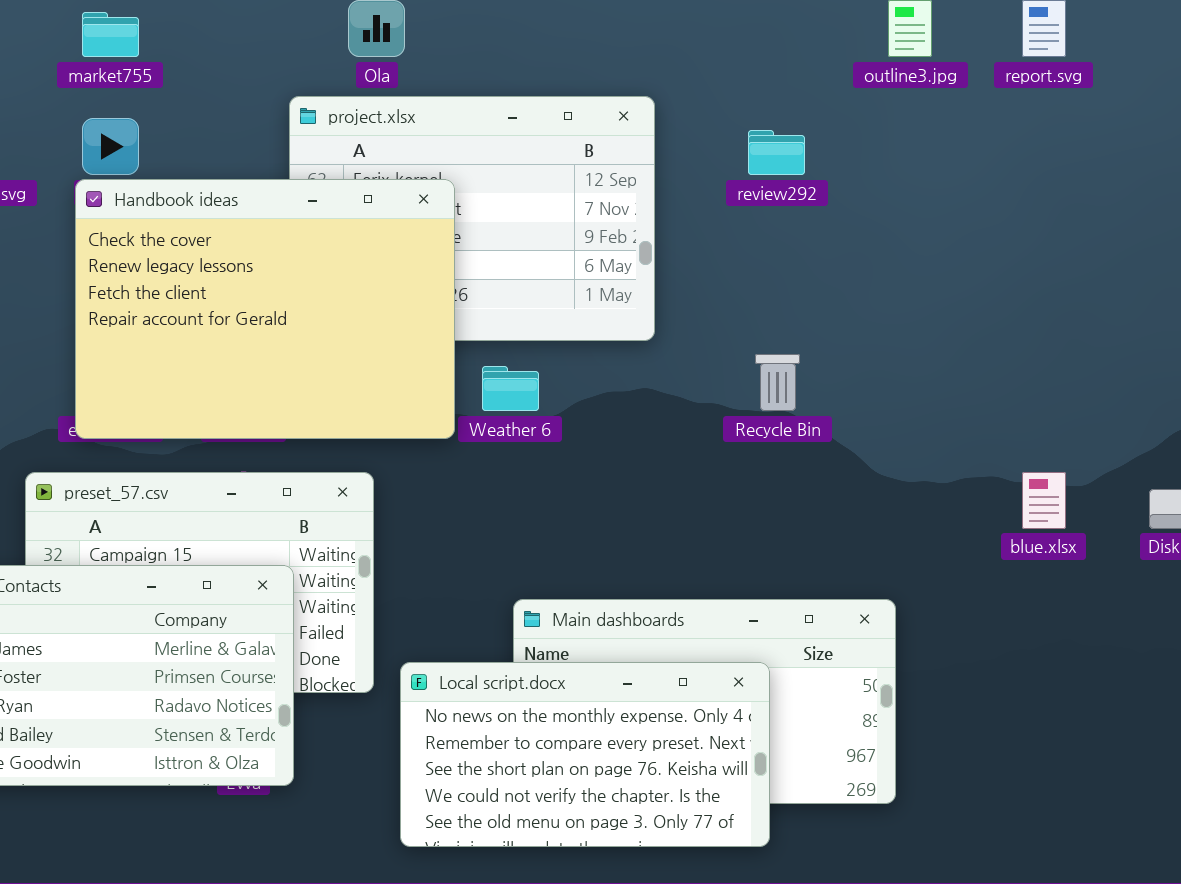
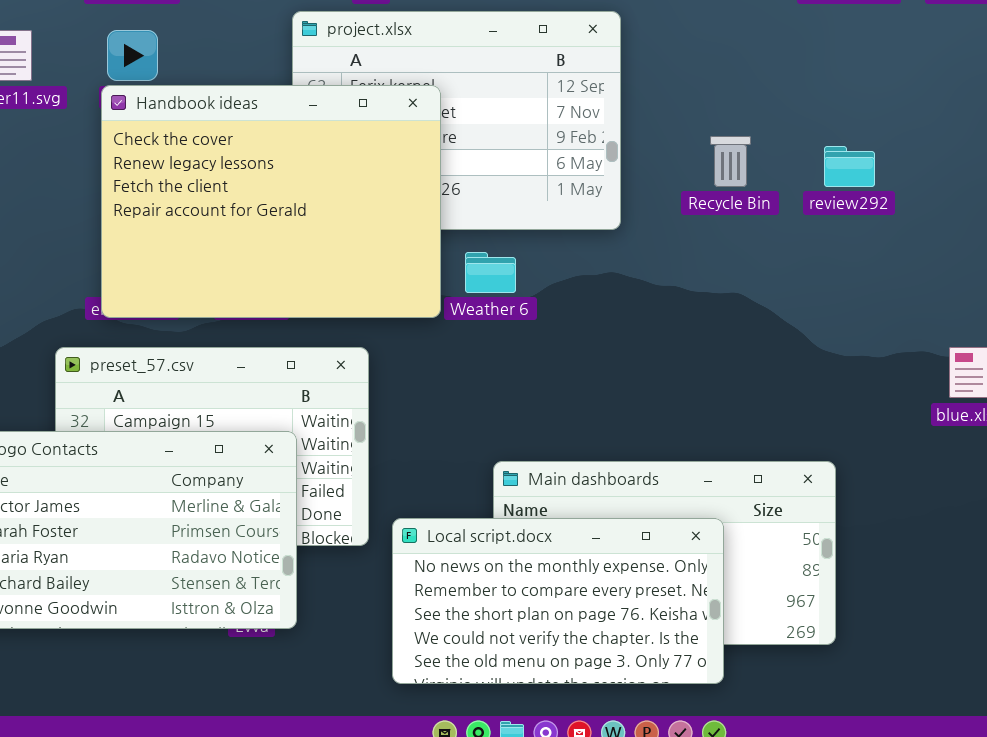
review292: [748,130,805,175] -> [824,146,875,187], moved
Recycle Bin: [755,354,800,411] -> [710,136,751,187], moved

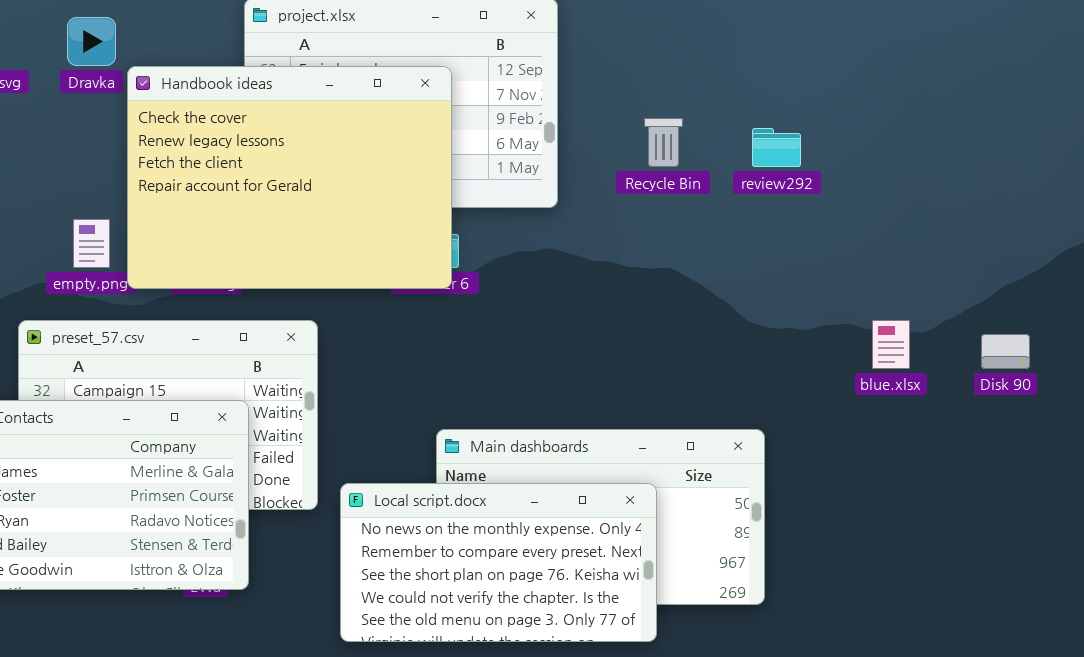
Handbook ideas: [101,85,441,318] -> [127,66,452,289], moved

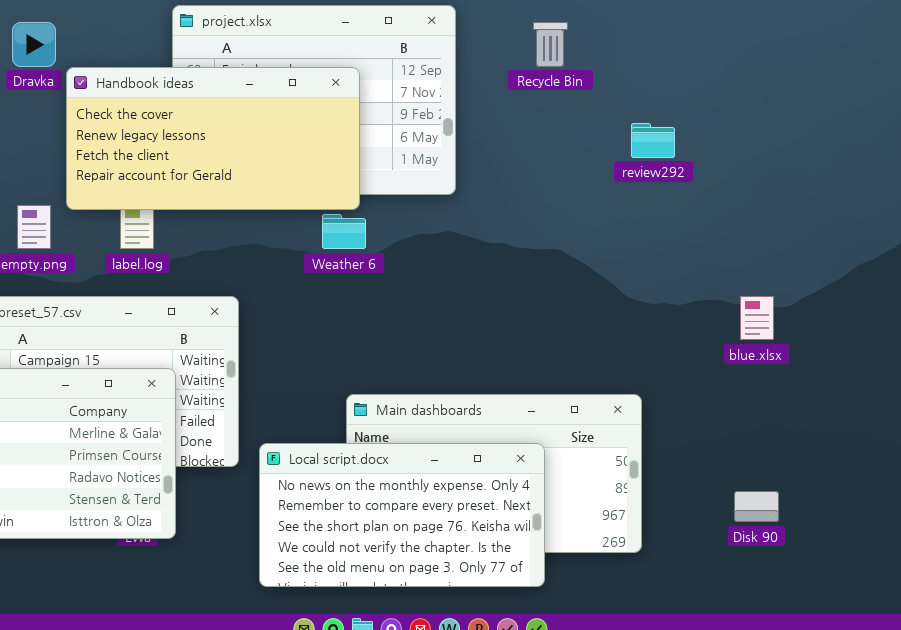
Handbook ideas: [127,66,452,289] -> [66,67,360,210], resized
Recycle Bin: [644,118,683,167] -> [533,22,568,67], moved
Disk 90: [981,334,1030,369] -> [734,491,779,522], moved

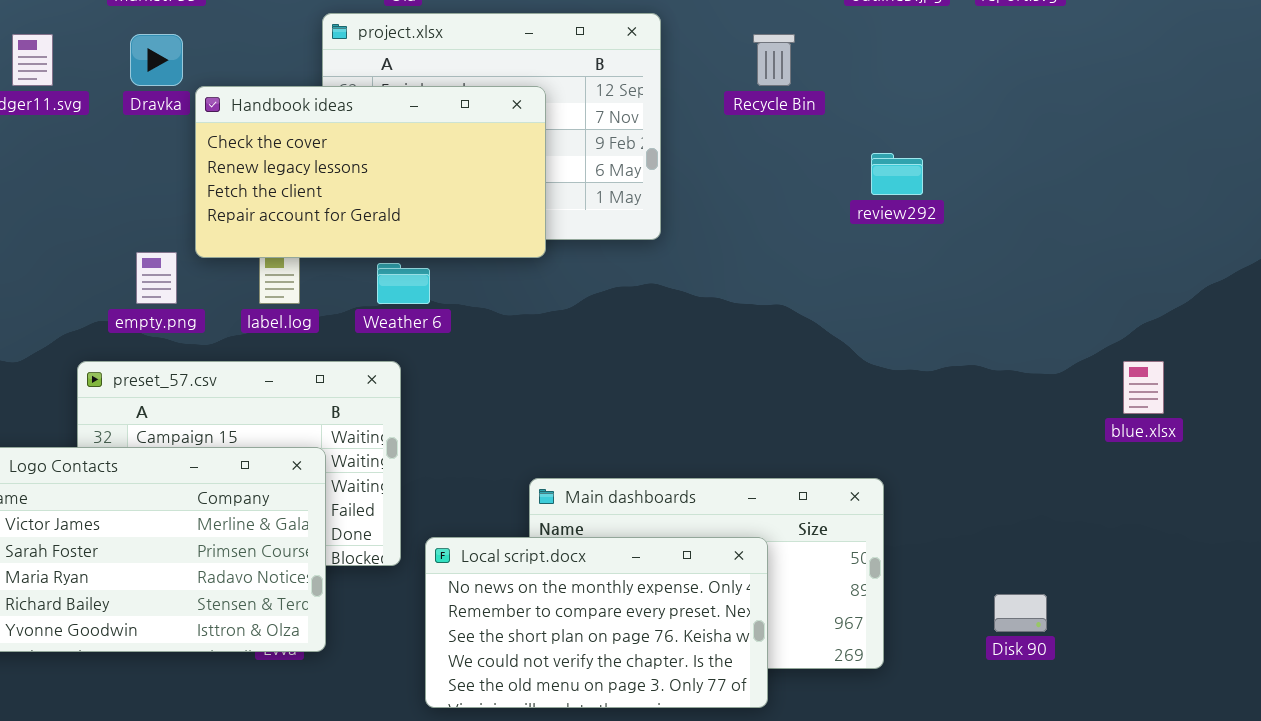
Weather 6: [322,214,366,249] -> [377,263,430,304], moved
blue.xlsx: [740,296,774,340] -> [1123,361,1164,414], moved

